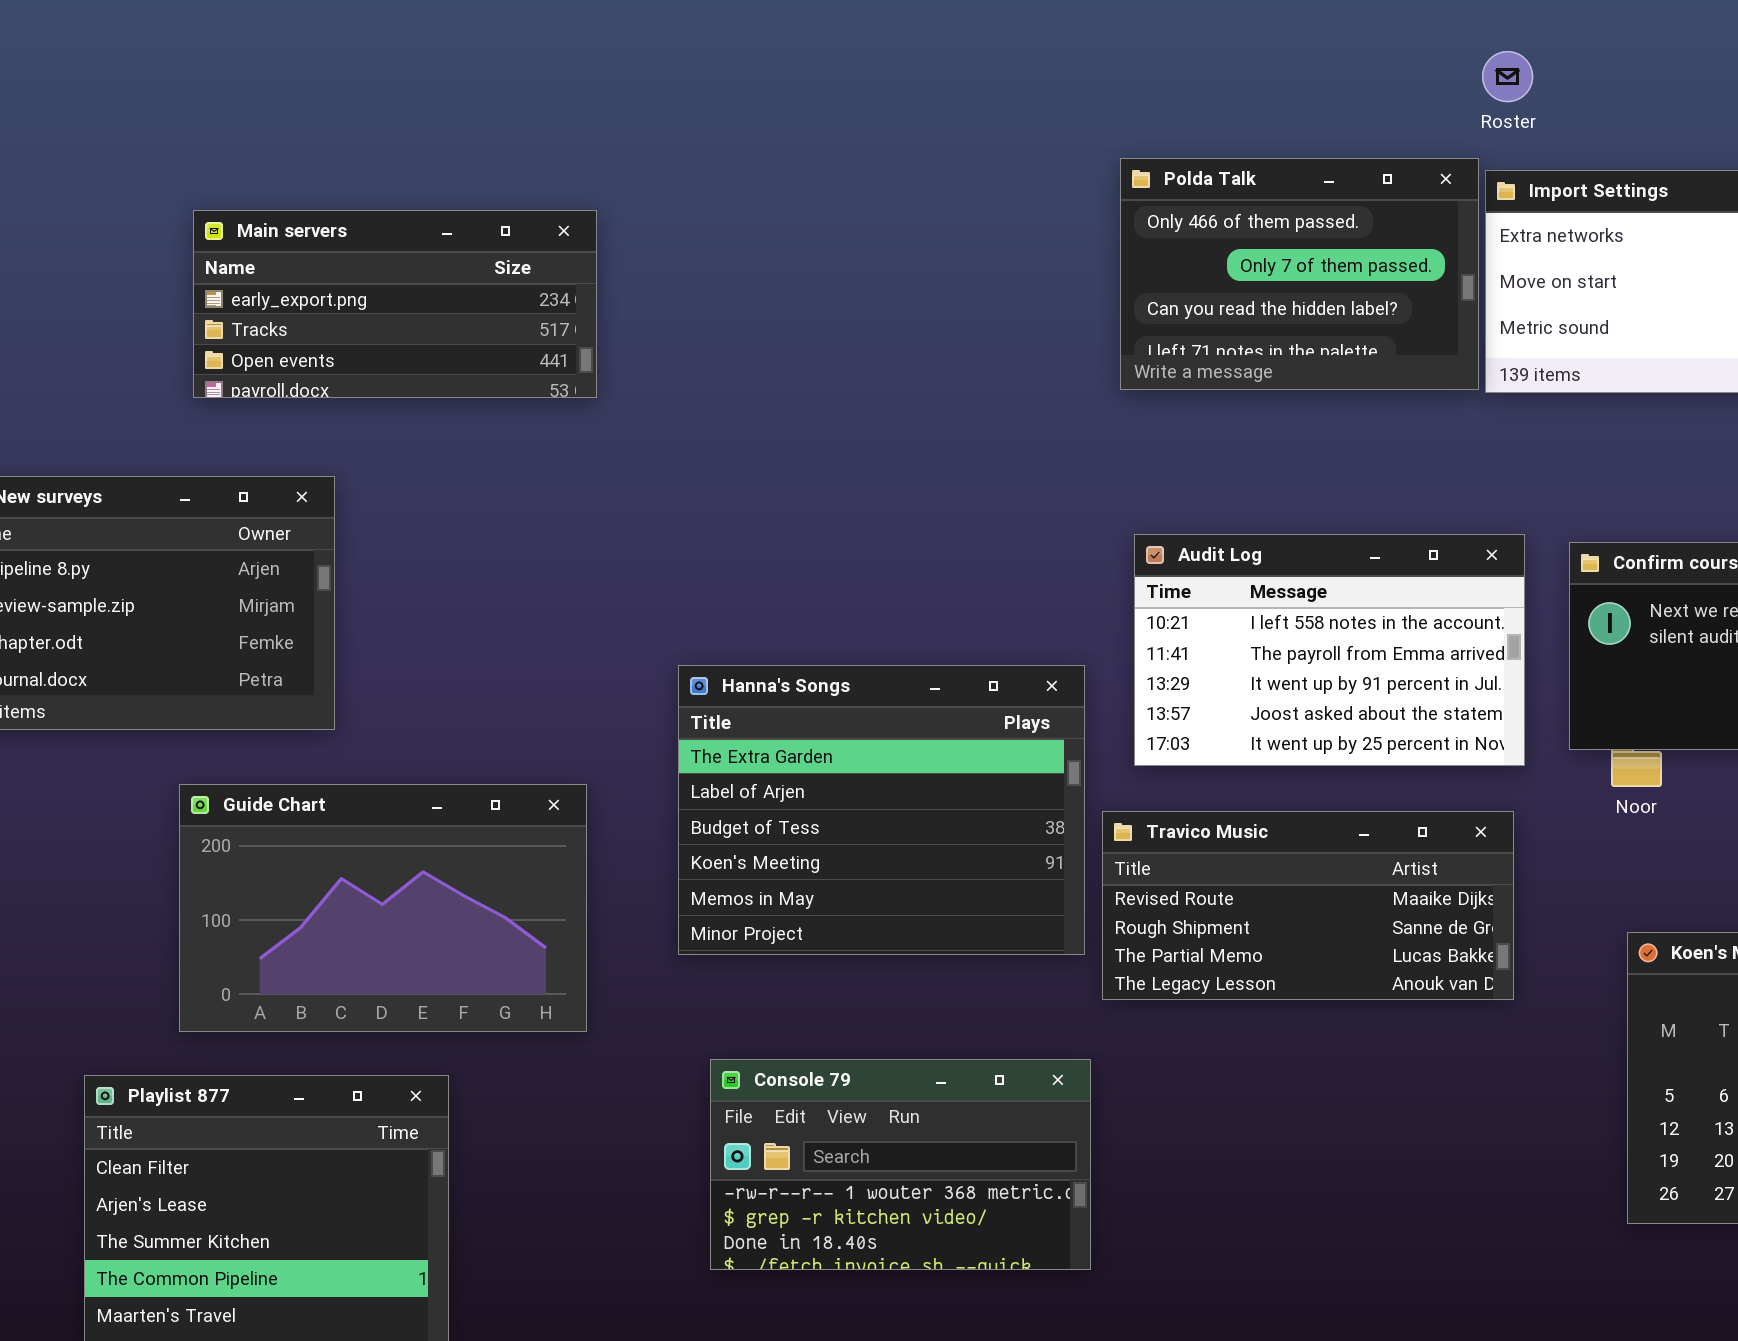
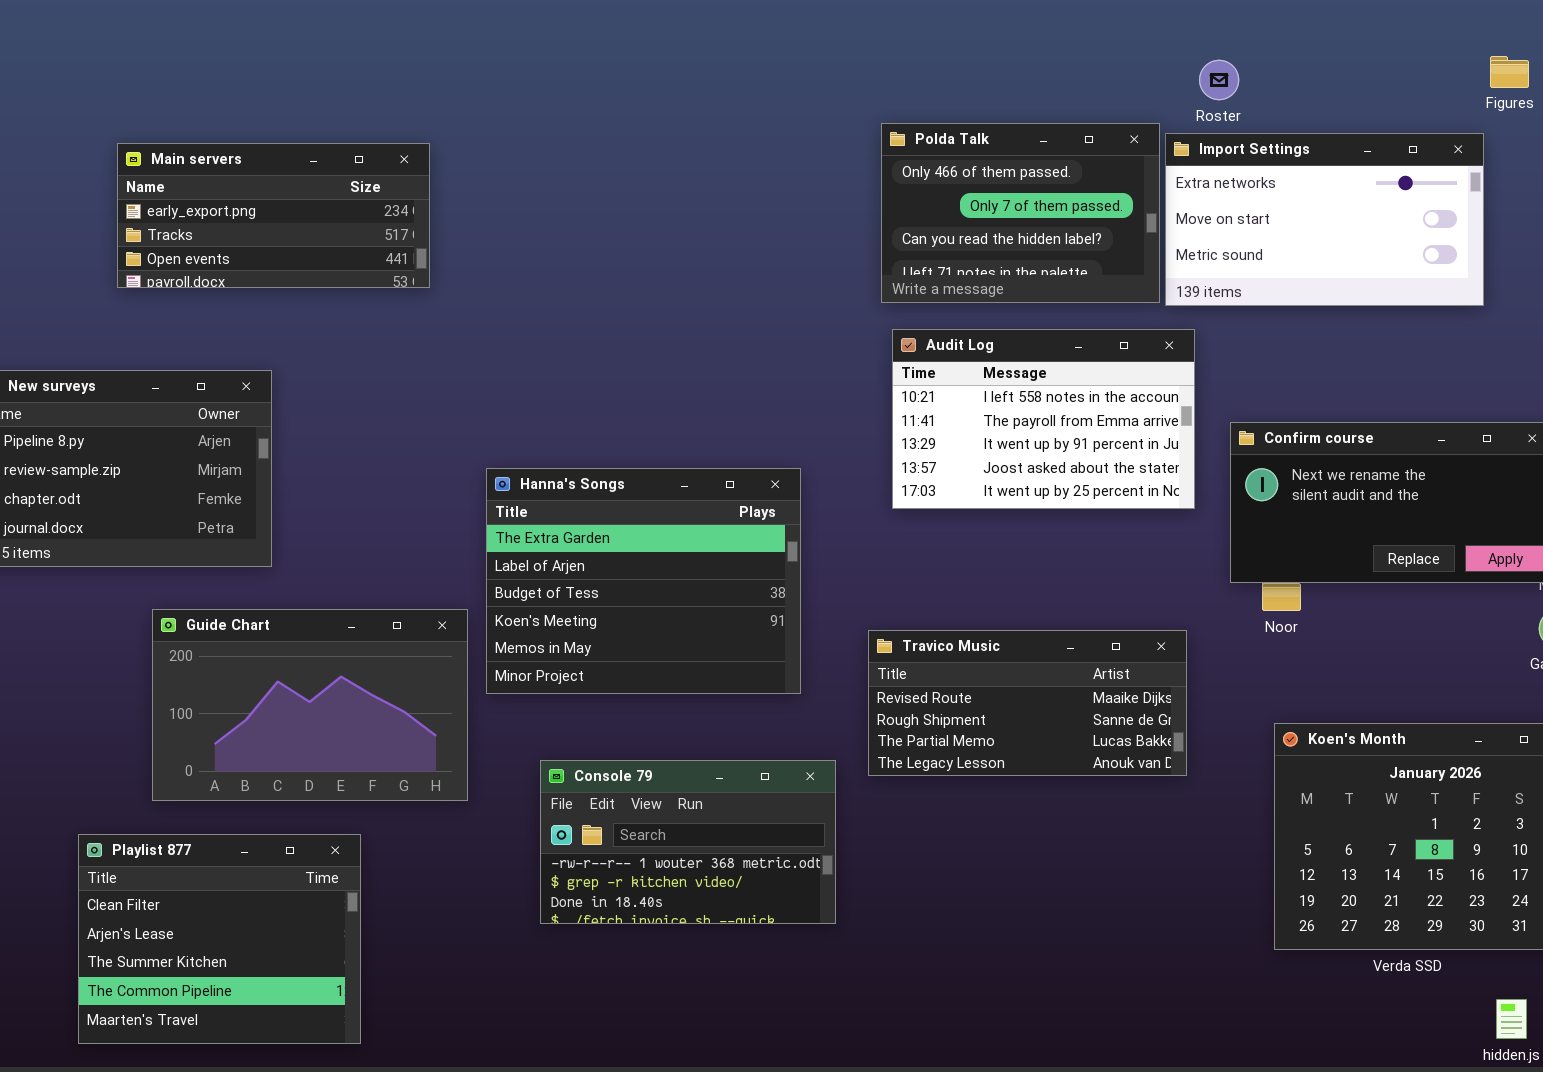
Roster: [1482,51,1533,102] -> [1199,60,1239,100], moved
Main servers: [193,210,597,398] -> [117,143,430,288], moved
Audit Log: [1134,534,1525,766] -> [892,329,1195,509], moved
Hanna's Songs: [678,665,1085,955] -> [486,468,801,694], moved
Console 79: [710,1059,1091,1270] -> [540,760,836,924], moved

